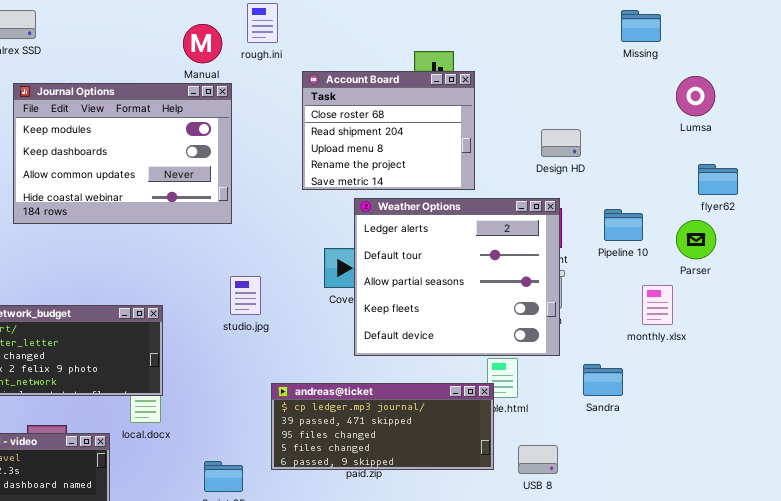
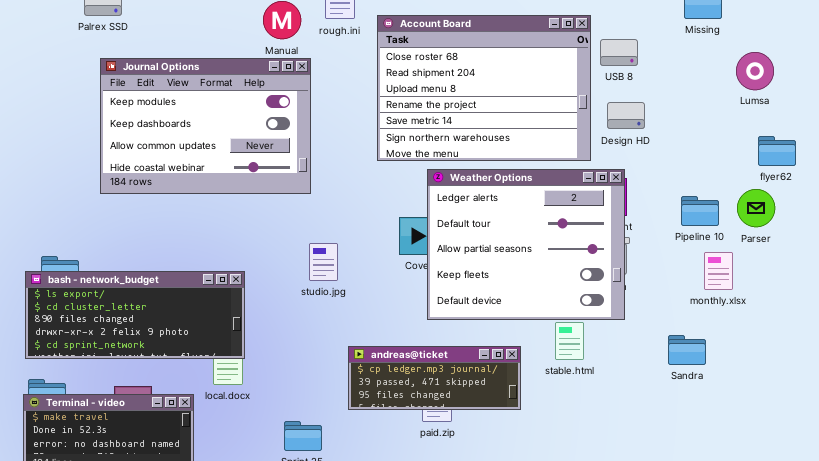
Account Board: [302,71,475,190] -> [377,15,591,161], resized
Pipeline 10: [604,209,643,241] -> [681,196,719,226], moved
Sandra: [583,364,623,396] -> [668,335,706,365], moved
andreas@ticket: [271,383,494,470] -> [348,346,521,410], resized
USB 8: [518,445,558,474] -> [600,39,638,66], moved

